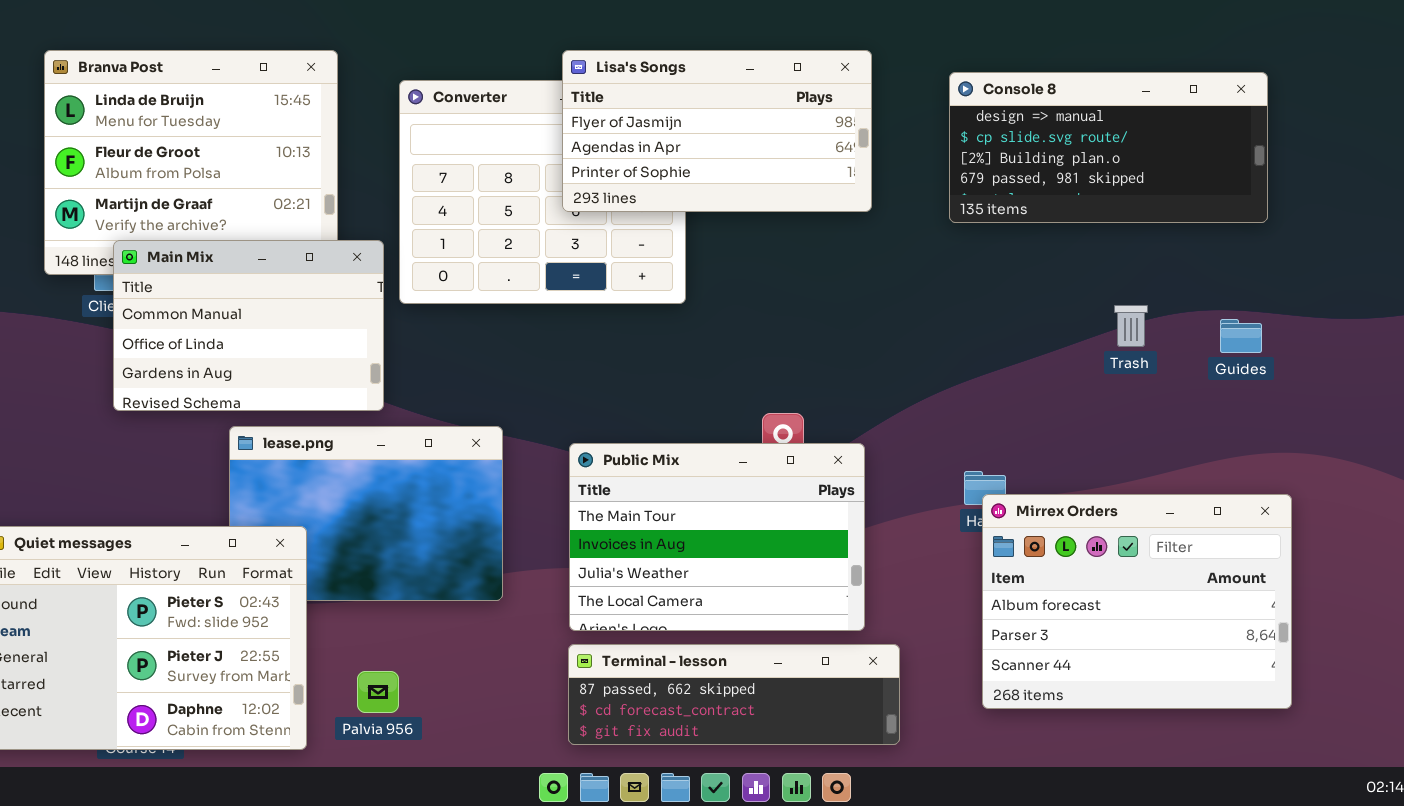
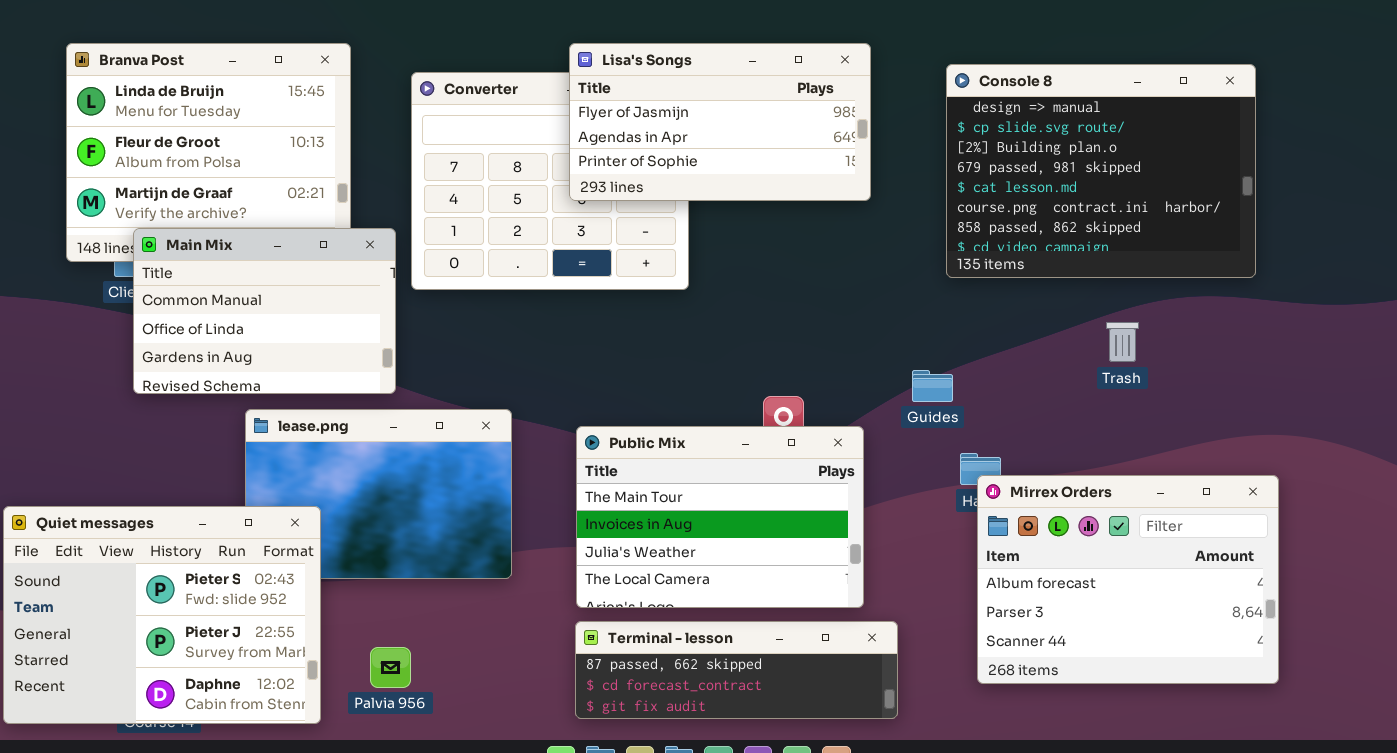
Console 8: [949,72,1268,223] -> [946,64,1256,278], resized
Trash: [1114,305,1148,347] -> [1106,322,1139,362], moved
Guides: [1220,319,1262,353] -> [912,370,953,402], moved

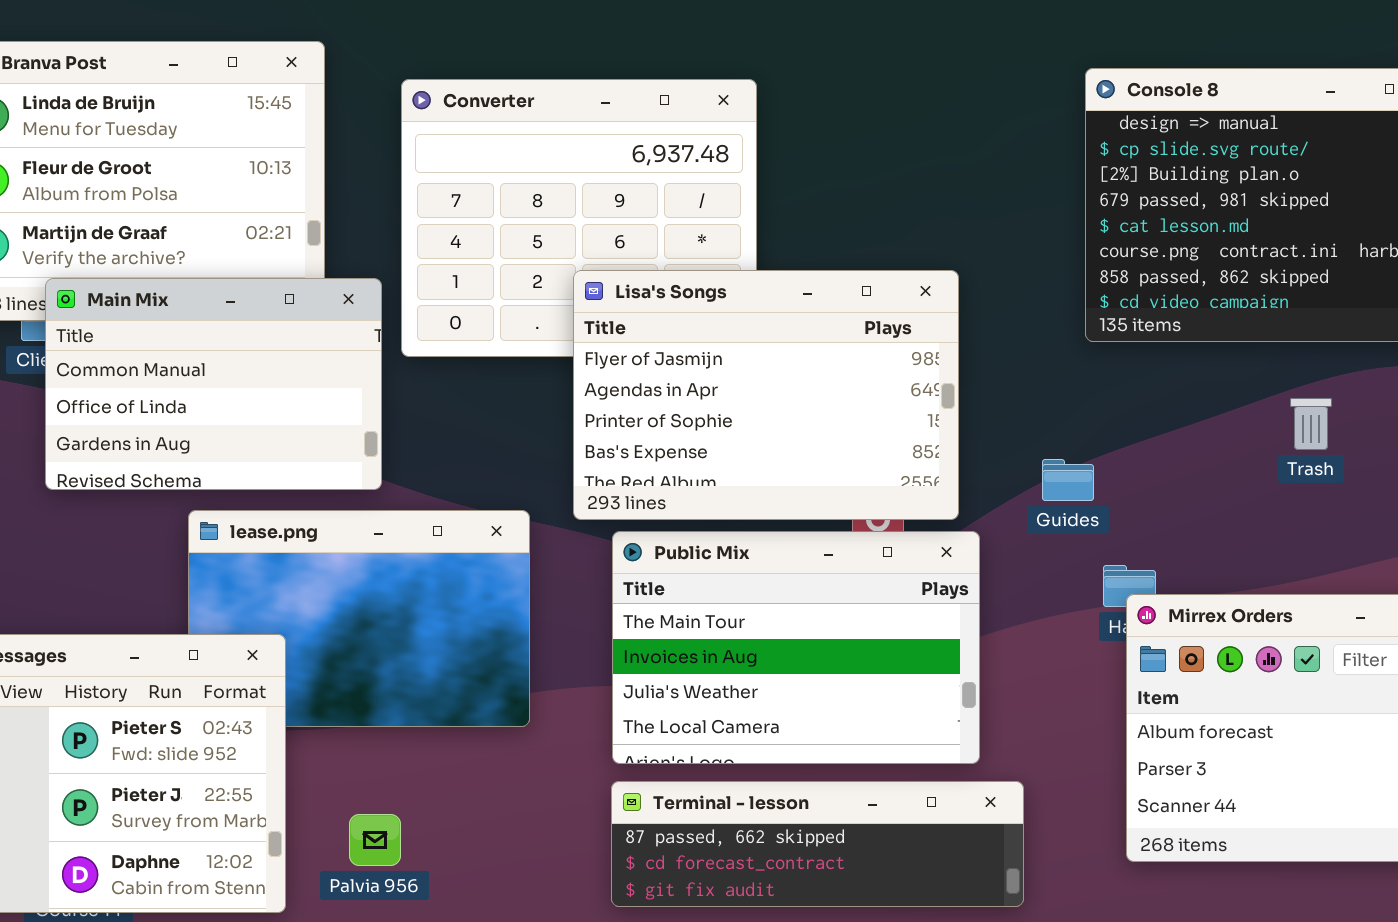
Lisa's Songs: [569,43,871,201] -> [573,270,959,520], moved, resized

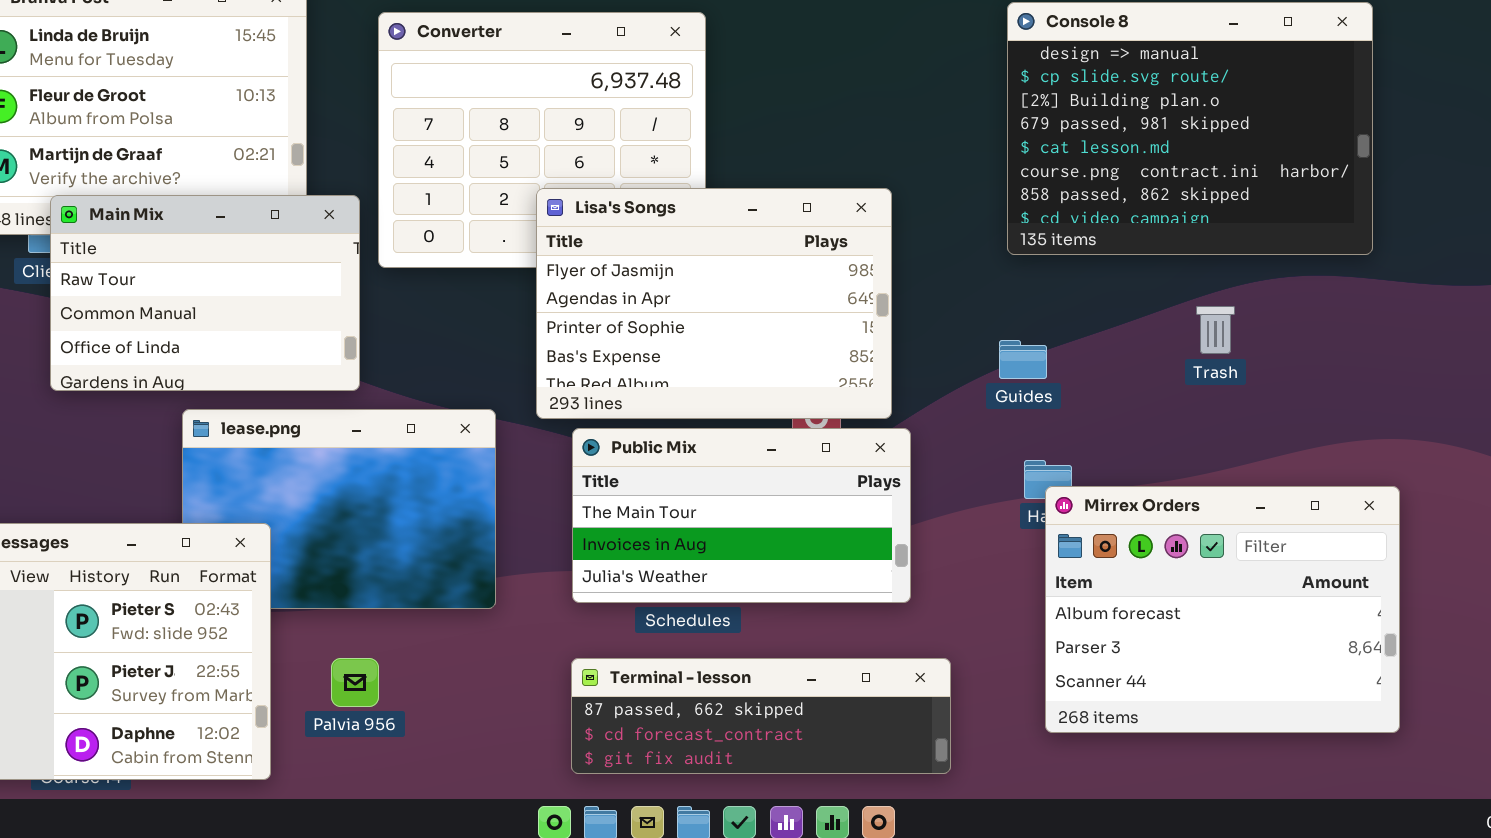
Main Mix: [45,278,382,490] -> [50,195,360,391], scrolled up 1 row
Guides: [1042,459,1094,501] -> [999,340,1047,379], moved
Public Mix: [612,531,980,764] -> [572,428,911,603], resized
Palvia 956: [349,814,401,866] -> [331,658,379,707], moved

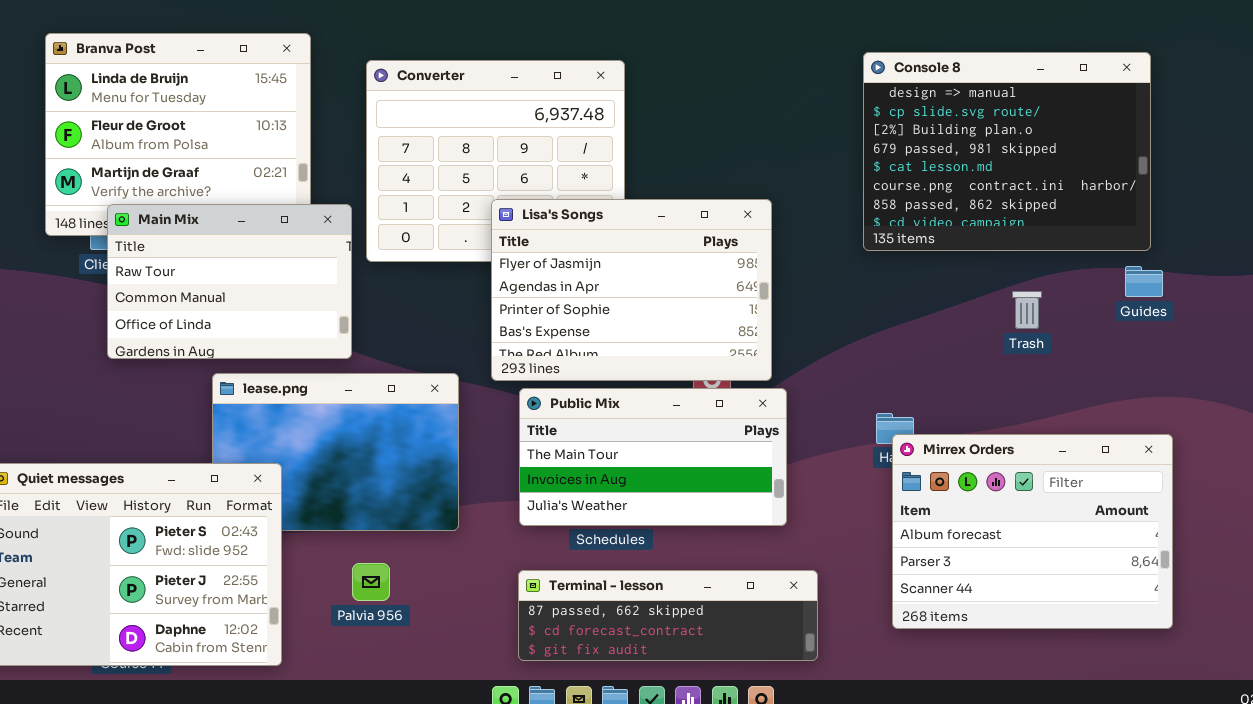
Guides: [999,340,1047,379] -> [1125,266,1163,297], moved
Palvia 956: [331,658,379,707] -> [352,563,390,601], moved

